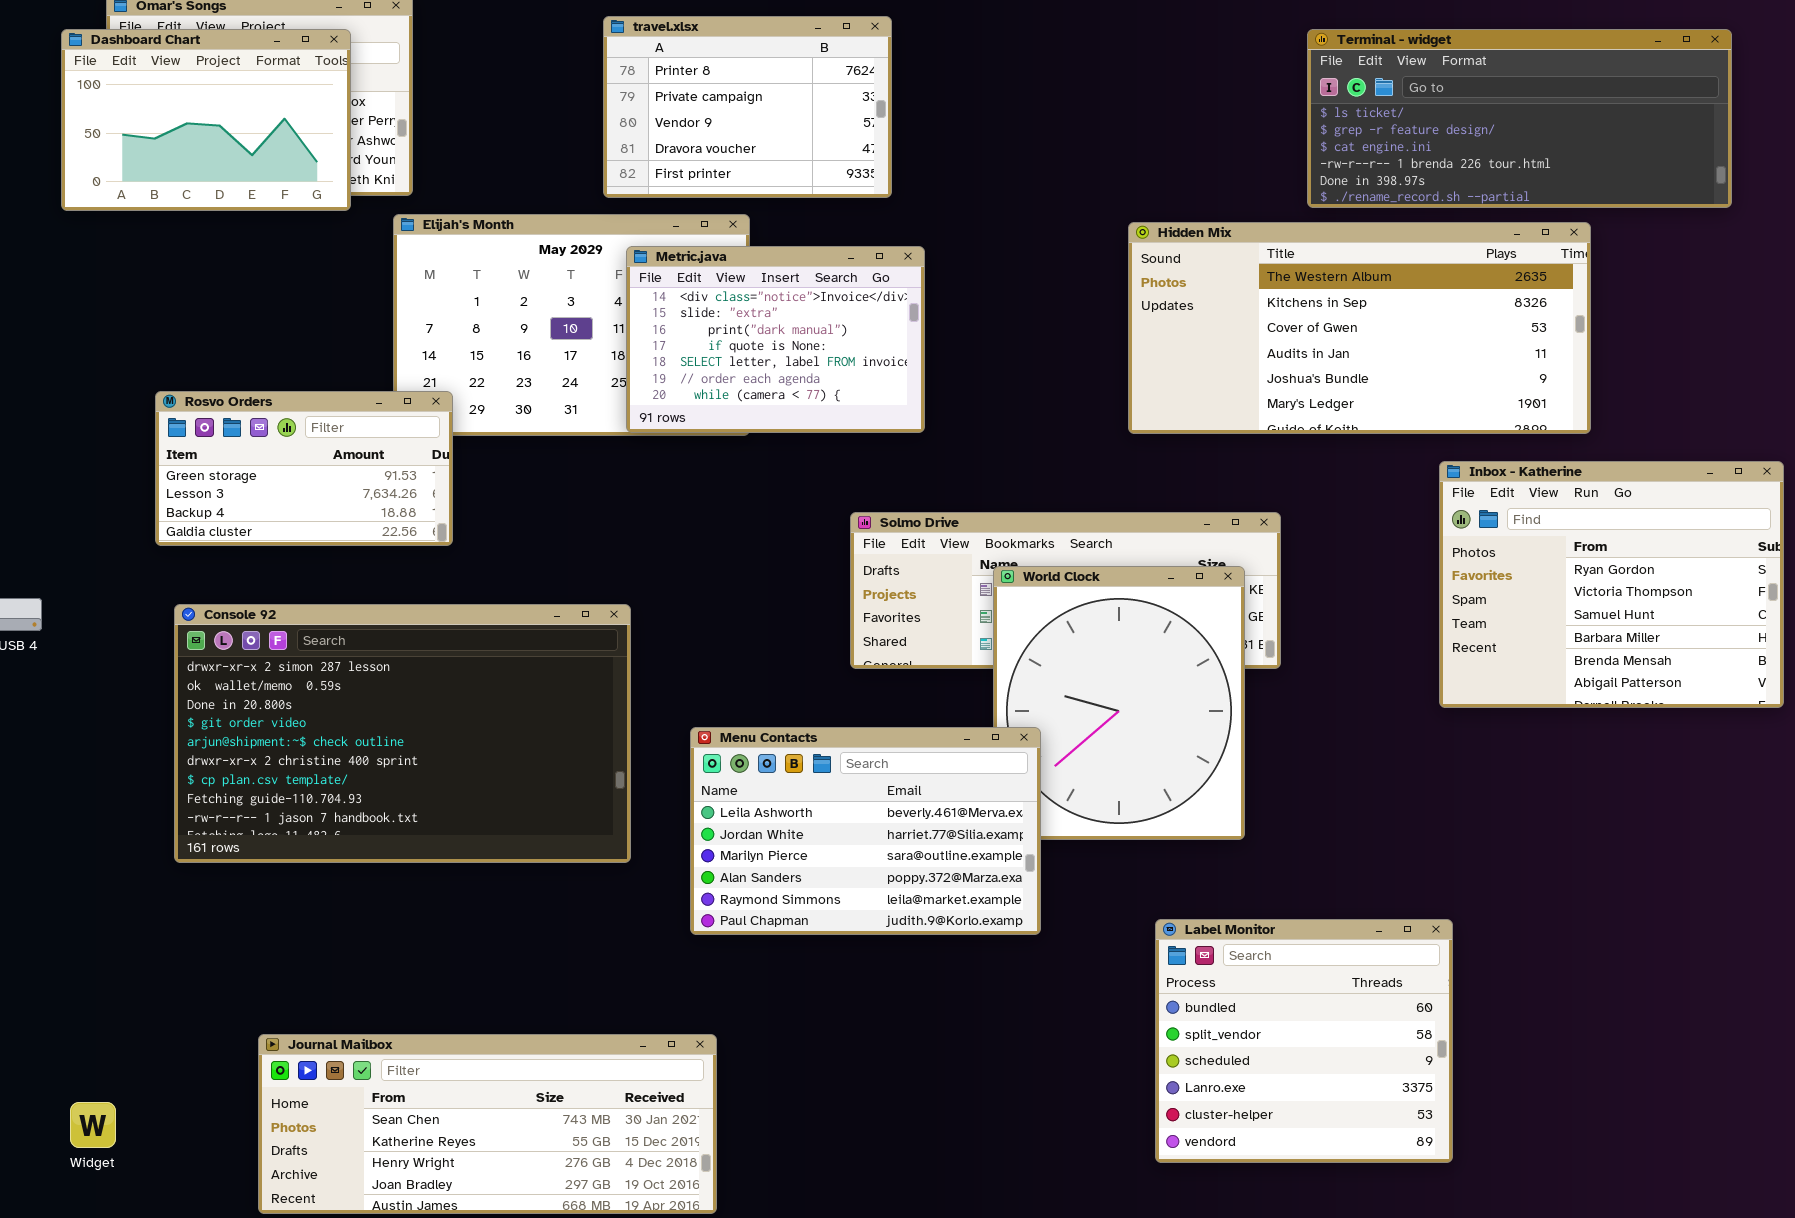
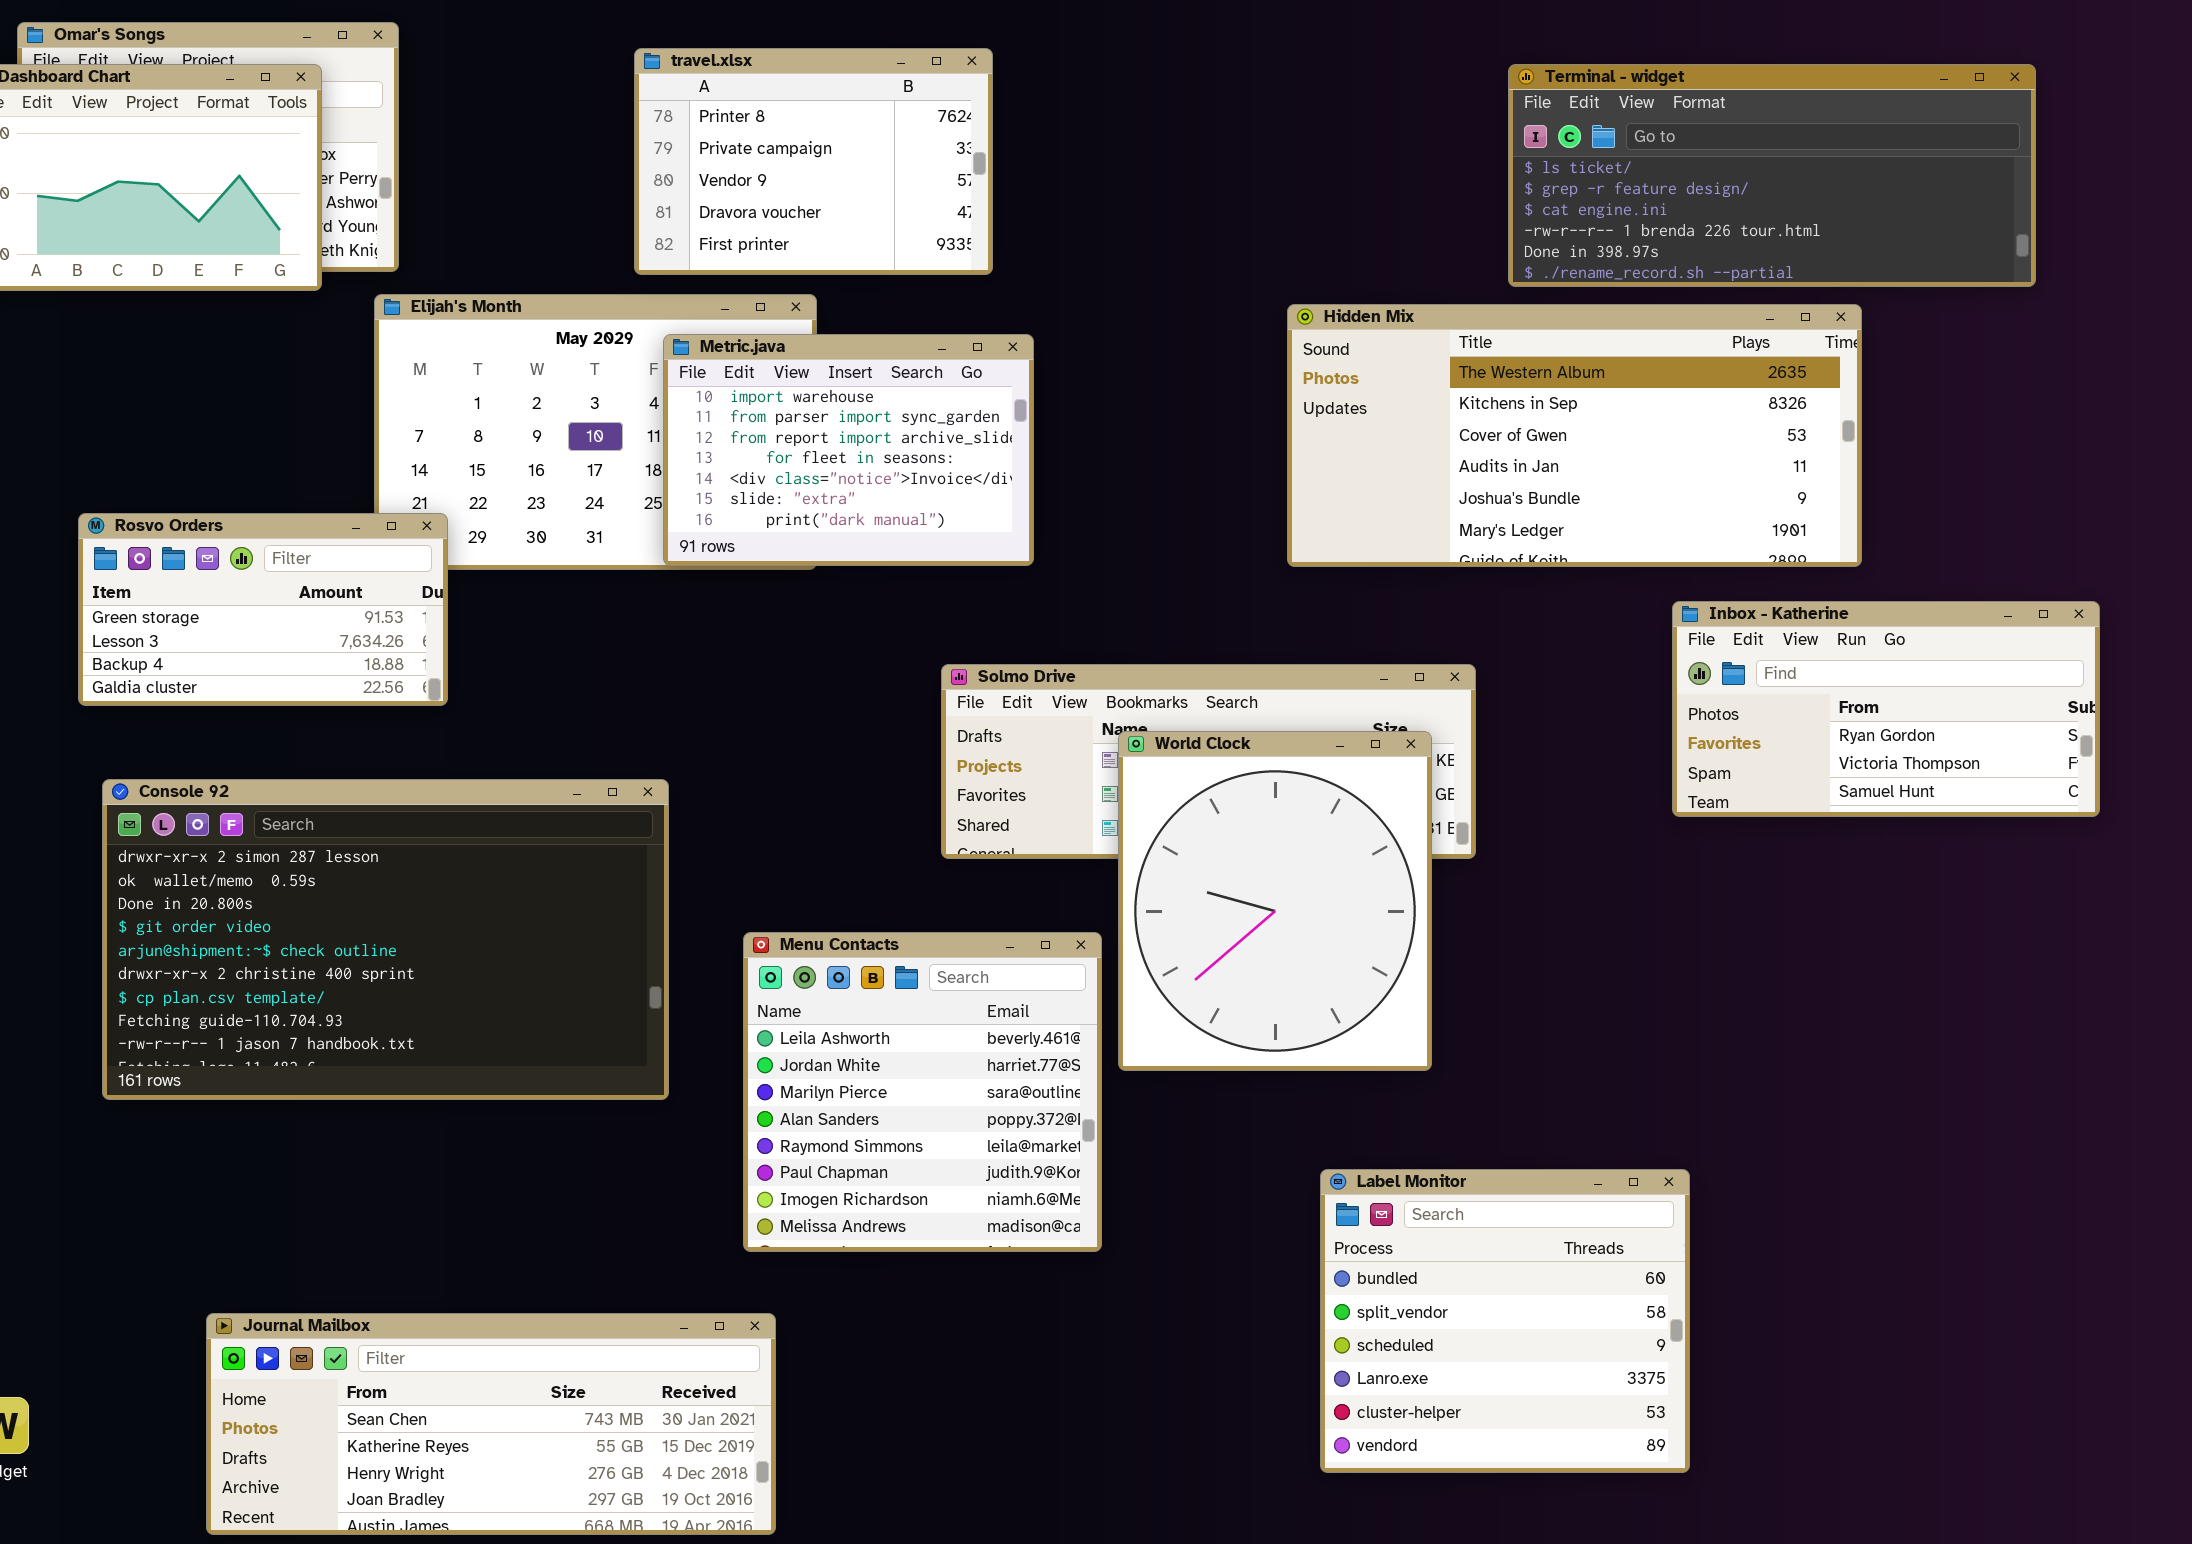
Metric.java: [626,246,925,433] -> [663,334,1034,566], scrolled up 4 rows
Inbox - Katherine: [1439,461,1784,708] -> [1672,601,2100,817], resized
Menu Contacts: [690,727,1041,935] -> [743,932,1102,1252], resized

